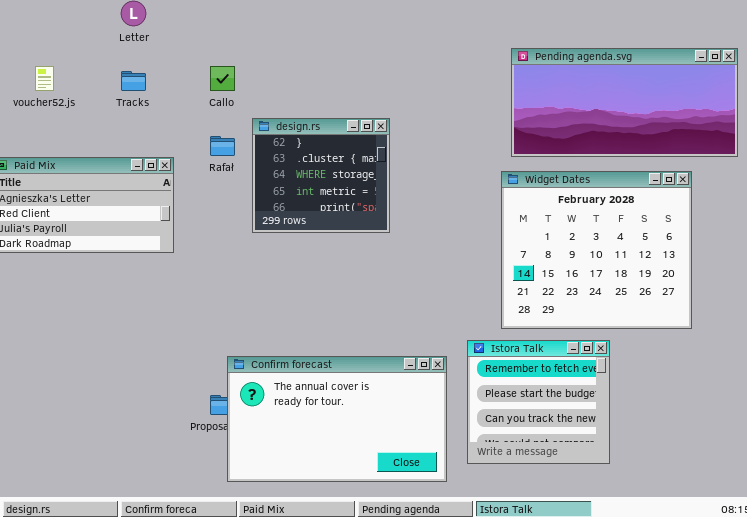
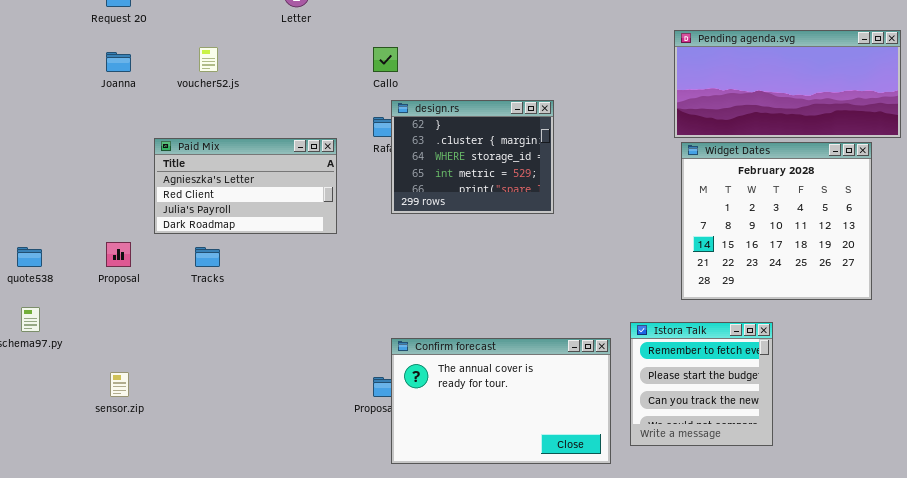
Tracks: [121,71,146,91] -> [195,247,220,267], moved
design.rs: [252,118,390,233] -> [391,100,554,214], resized
Widget Dates: [501,171,692,329] -> [681,142,872,300], moved

